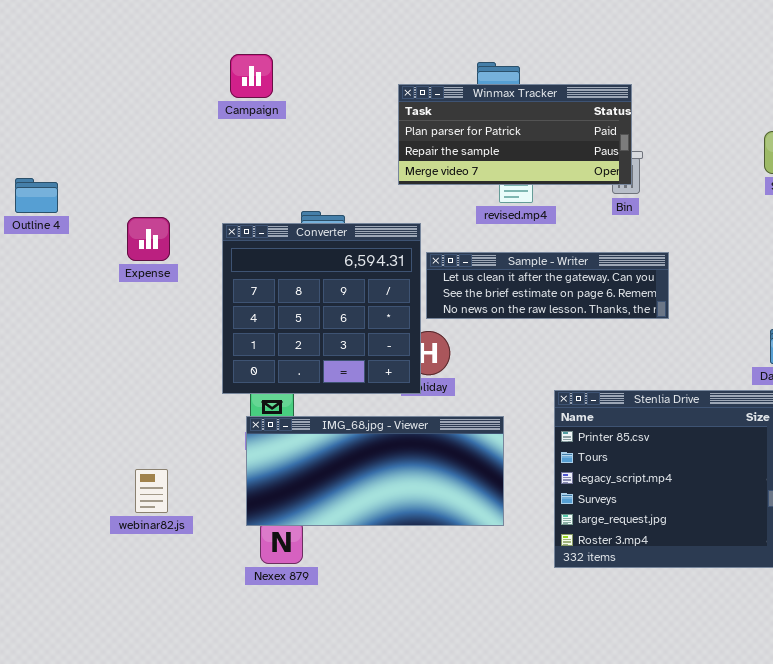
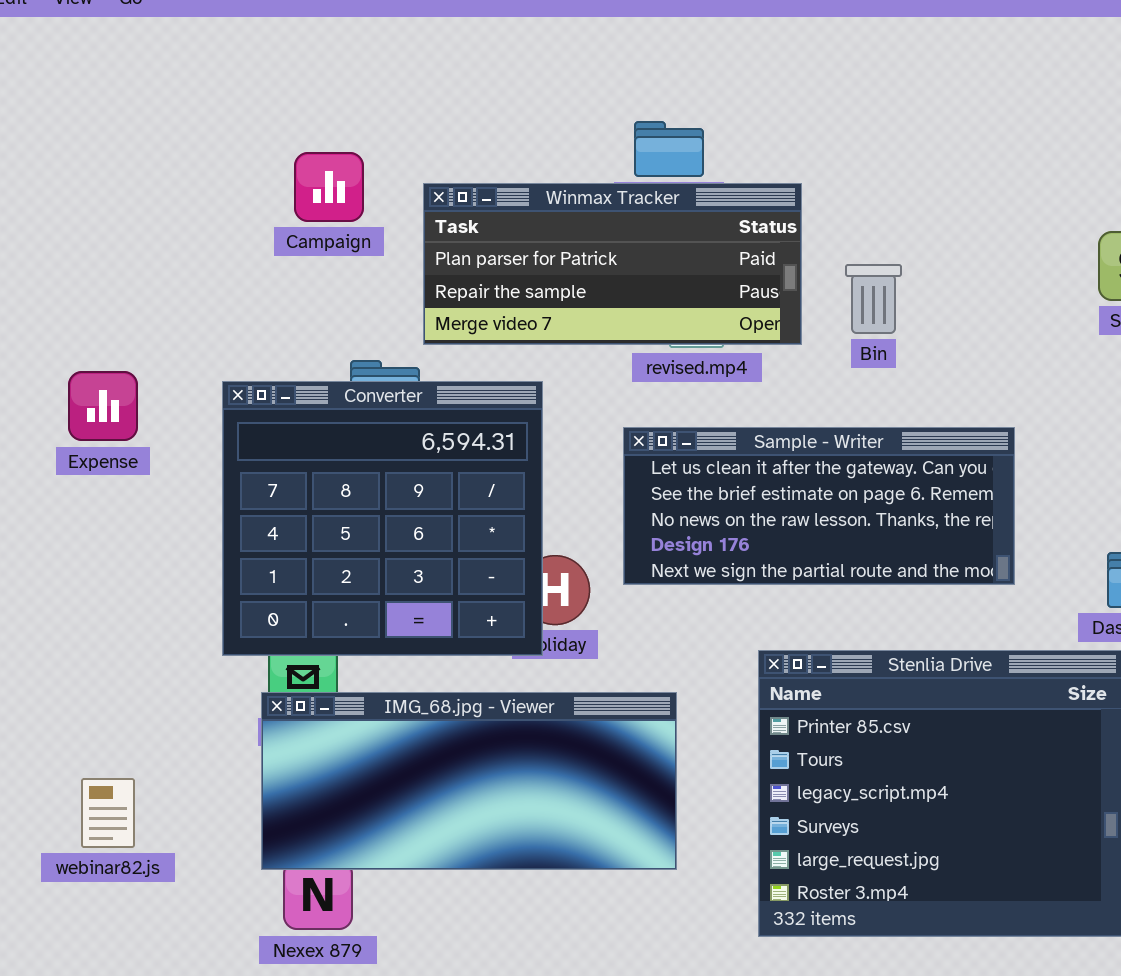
Campaign: [230,54,273,98] -> [294,152,364,222], moved
Winmax Tracker: [398,84,632,185] -> [423,183,802,345], moved
Sample - Writer: [426,252,669,319] -> [623,427,1015,585], moved, resized

